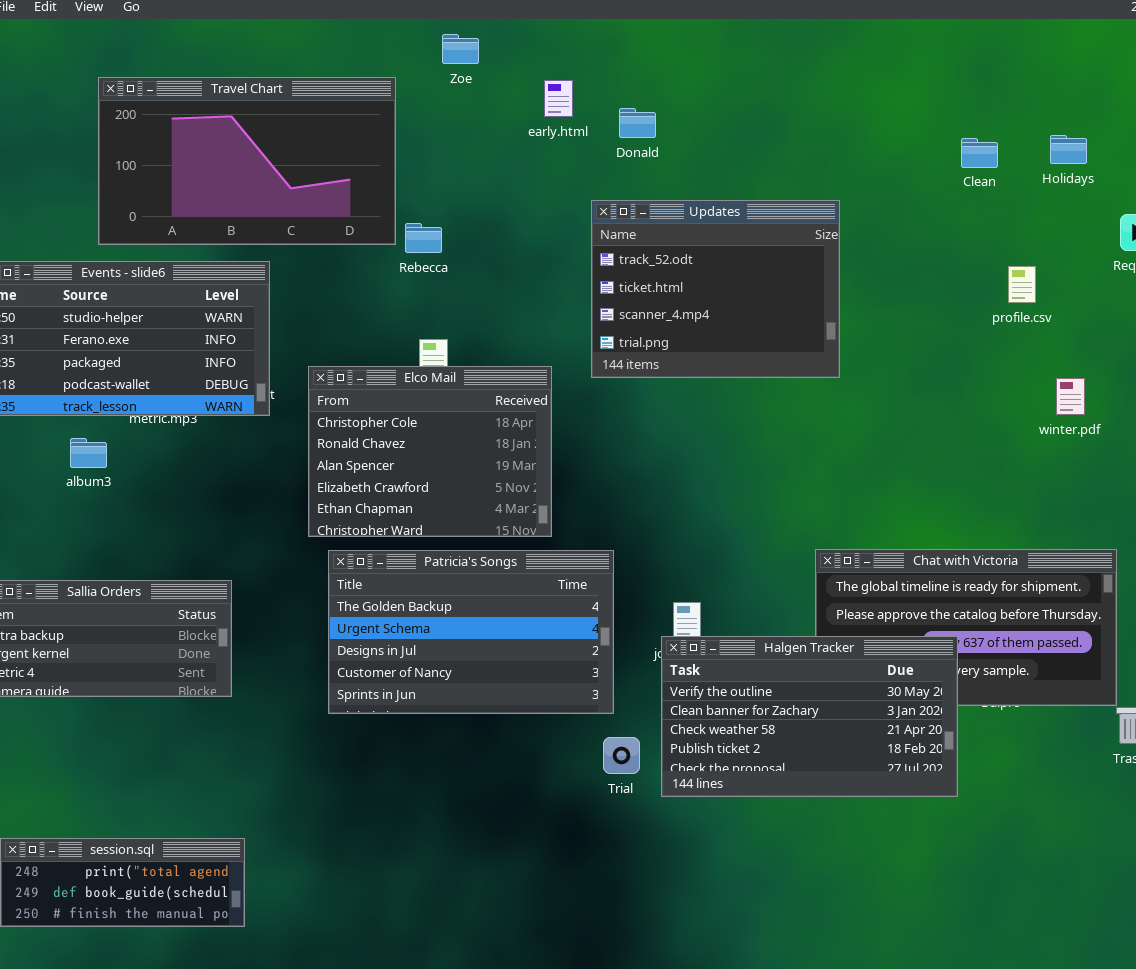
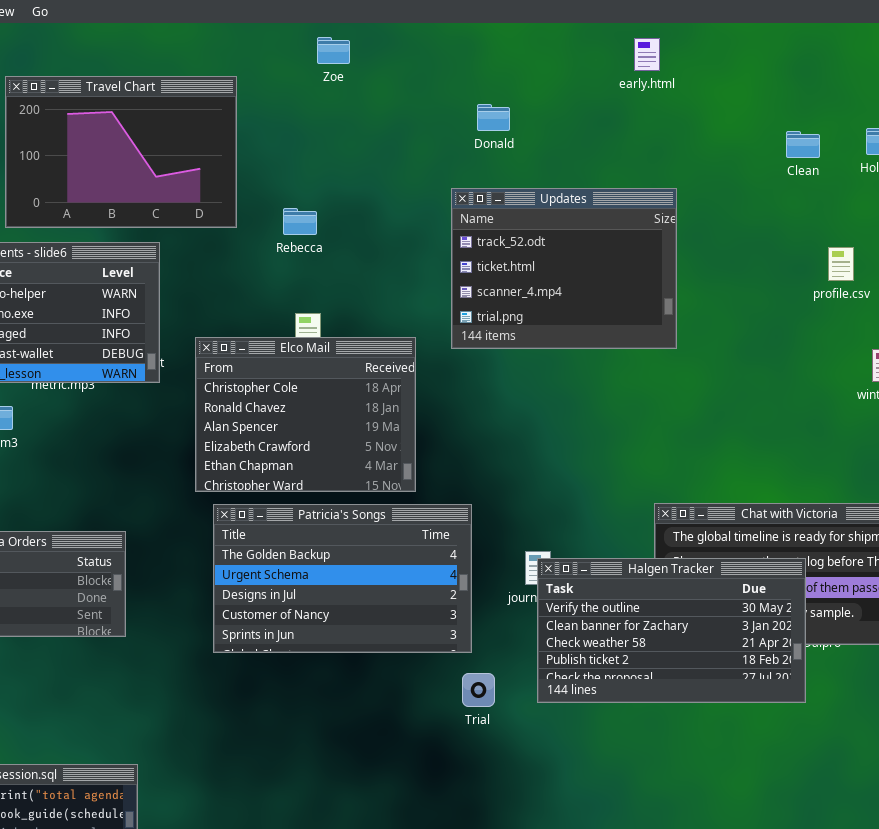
Travel Chart: [98,77,396,245] -> [5,76,237,228], resized
early.html: [544,80,573,117] -> [634,38,660,71], moved
Halgen Tracker: [661,636,958,797] -> [537,558,806,703], moved

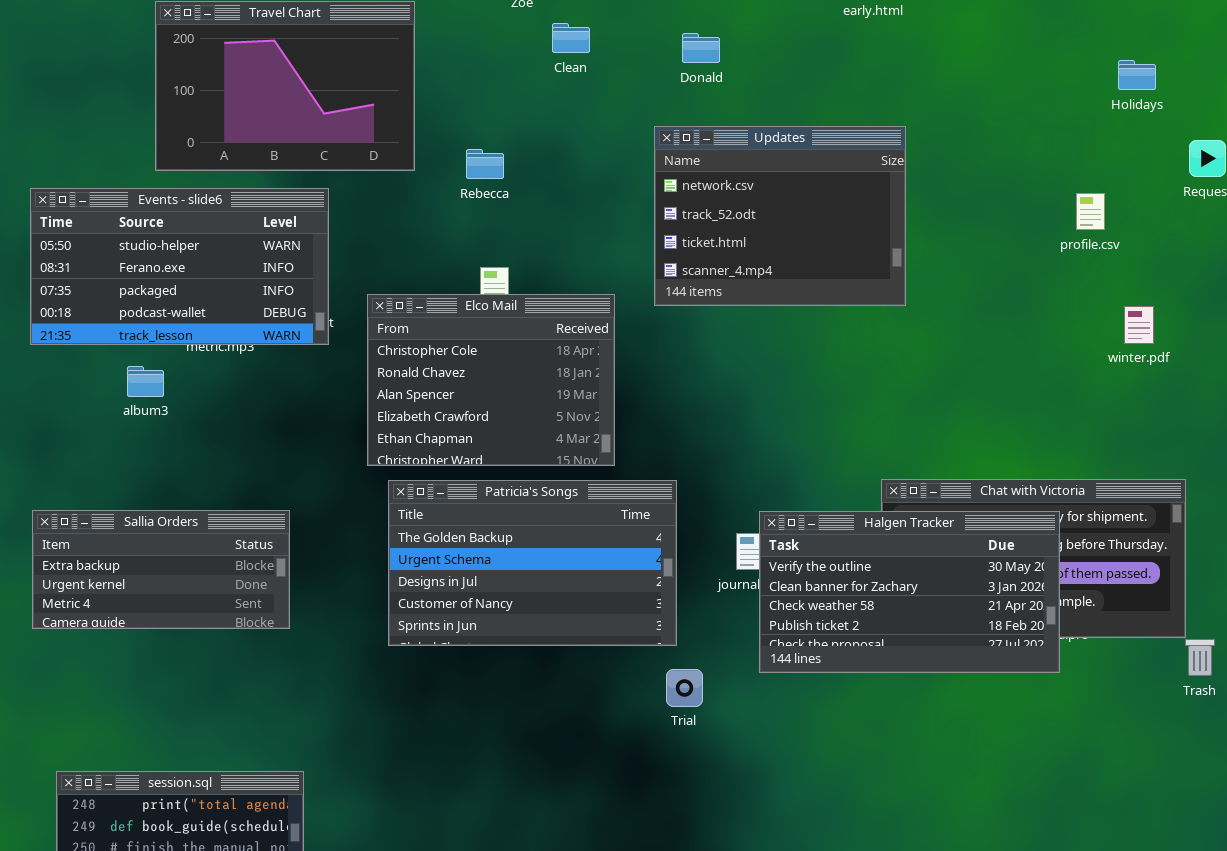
Clean: [786,131,820,158] -> [552,23,590,53], moved
Updates: [451,188,677,349] -> [654,126,906,306], scrolled up 1 row
Halgen Tracker: [537,558,806,703] -> [759,511,1060,673], moved

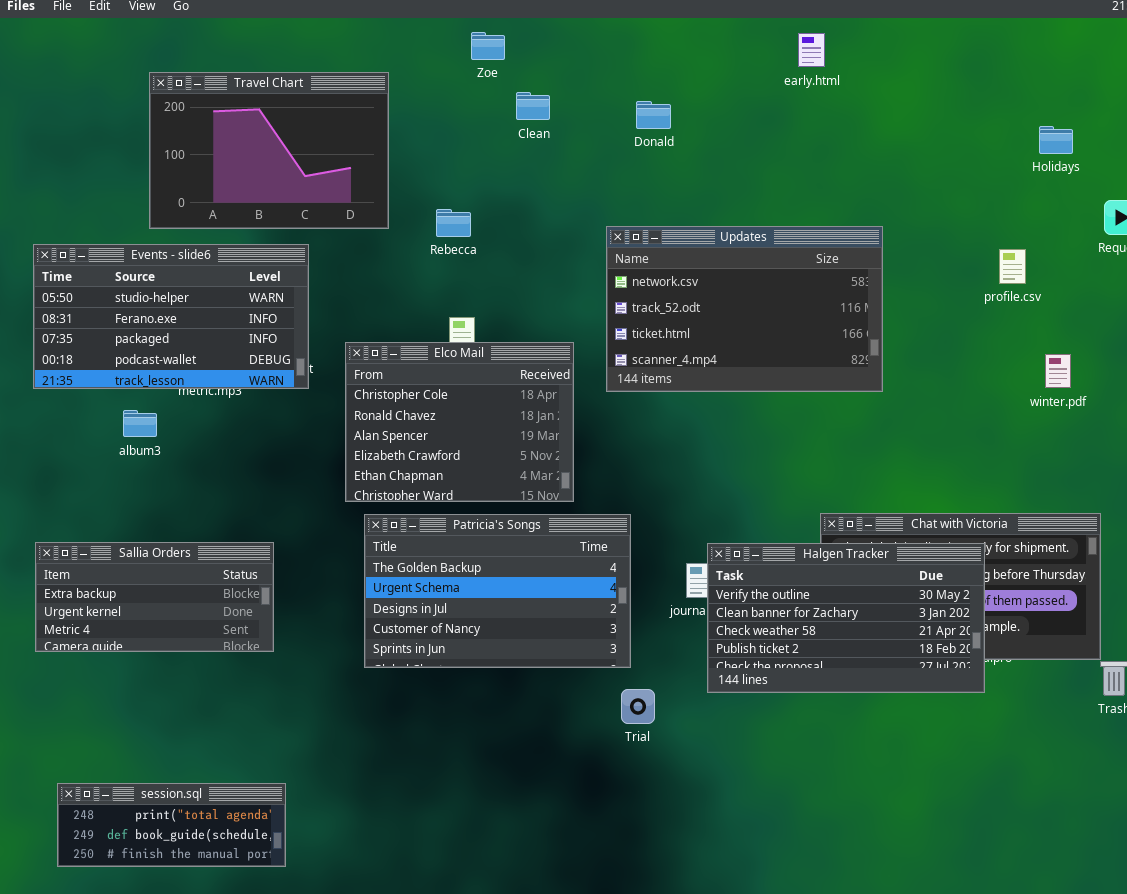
Updates: [654,126,906,306] -> [606,226,883,392], moved, resized

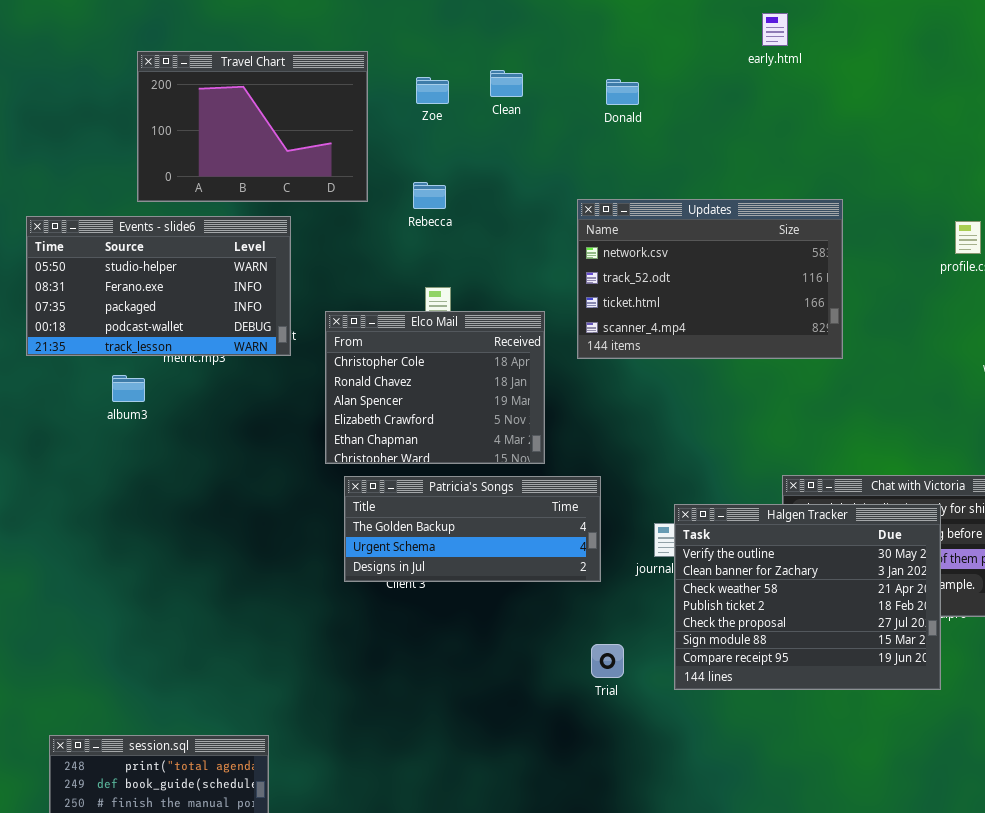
Zoe: [471,32,505,60] -> [416,77,449,104], moved
Patricia's Songs: [364,514,631,668] -> [344,476,601,582], resized
Sallia Orders: [35,542,274,652] -> none, closed
Halgen Tracker: [707,543,985,693] -> [674,504,941,690], resized

